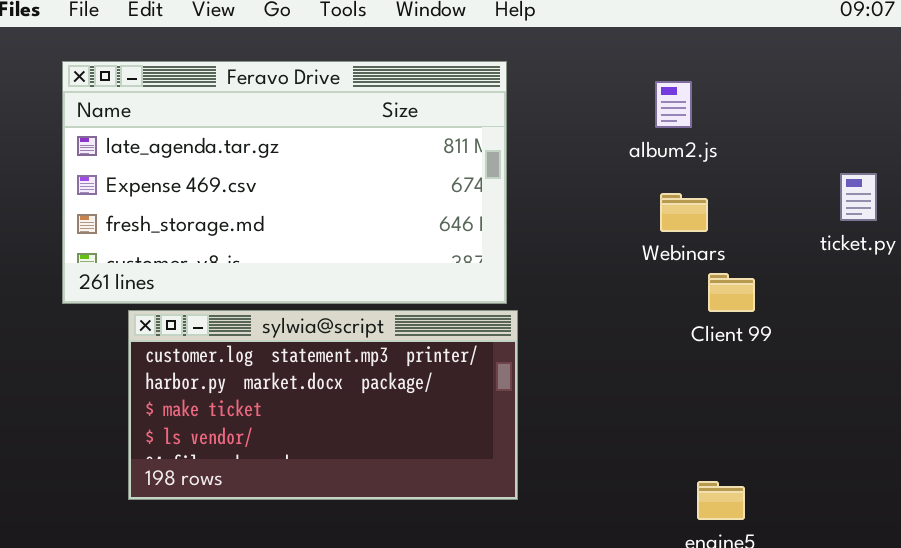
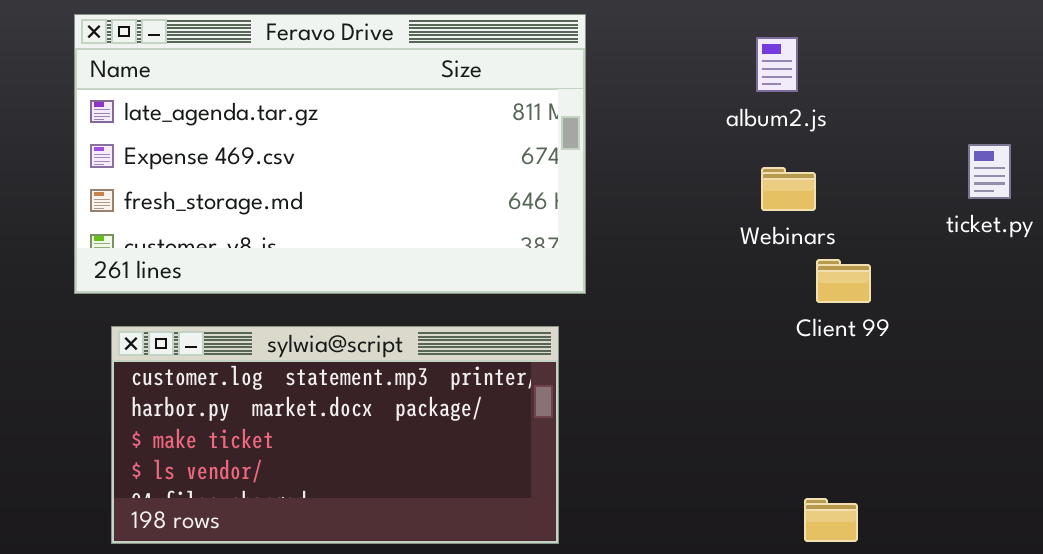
sylwia@script: [128,310,518,500] -> [111,326,559,544], moved

